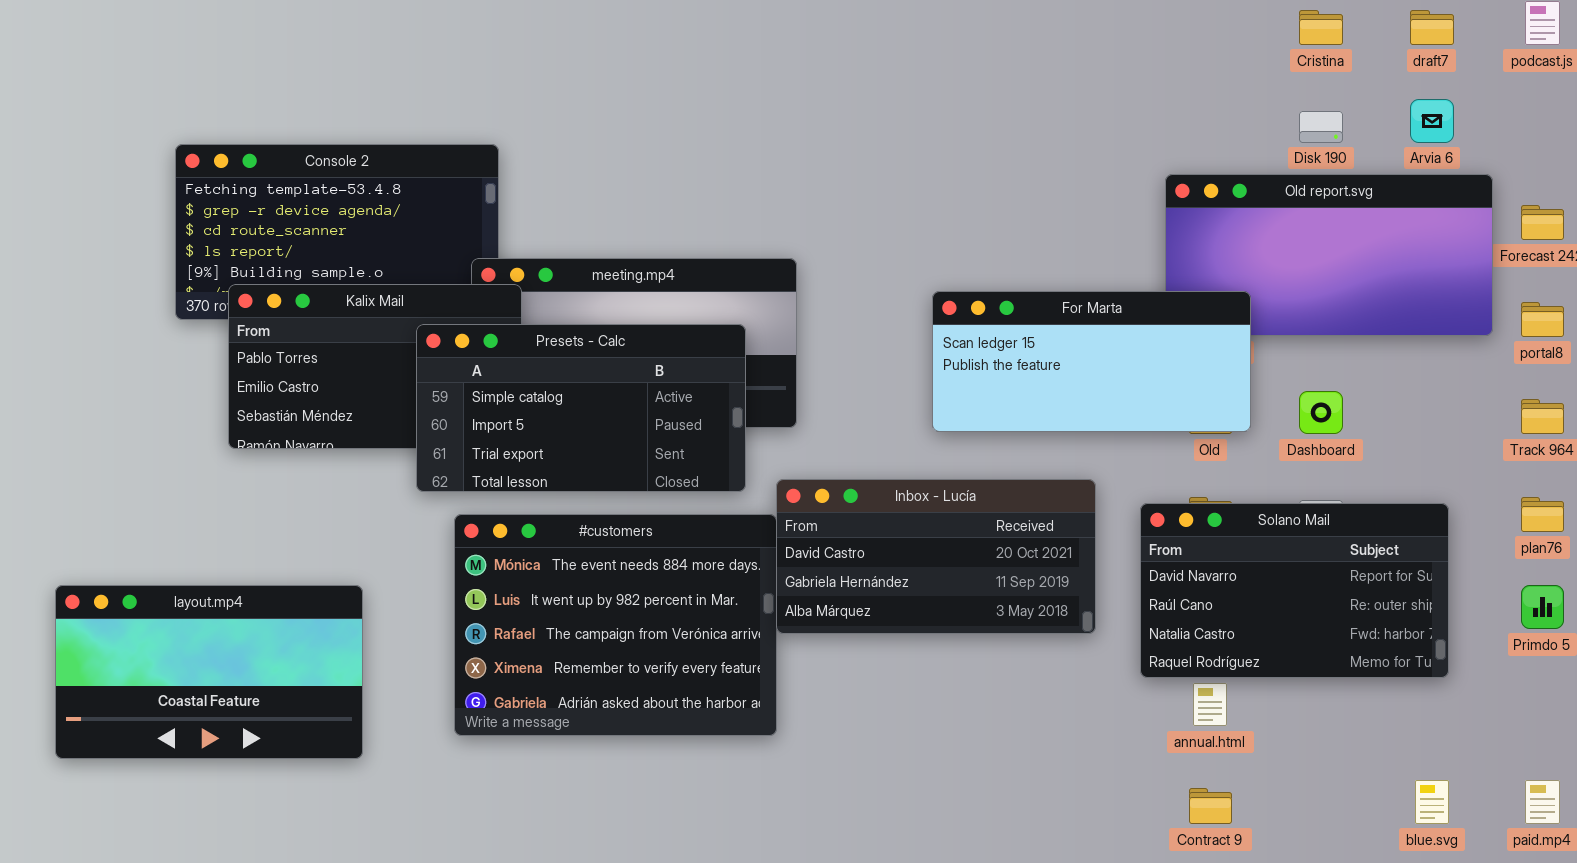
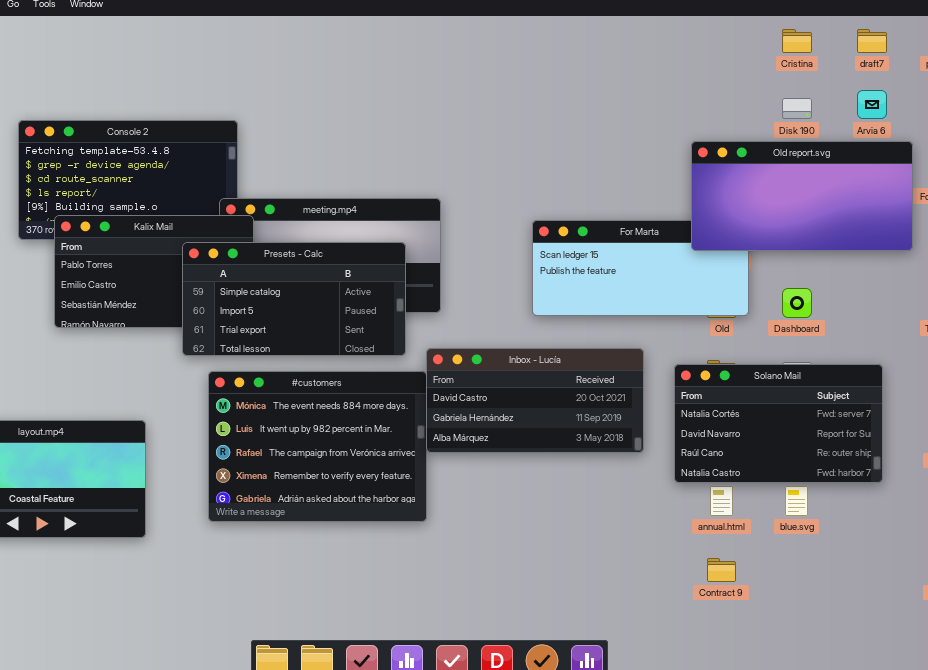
Old report.svg: [1165,174,1493,336] -> [691,141,913,251], raised
Solano Mail: [1140,503,1449,678] -> [674,364,883,483], scrolled up 1 row
blue.svg: [1415,780,1449,824] -> [785,486,808,516], moved

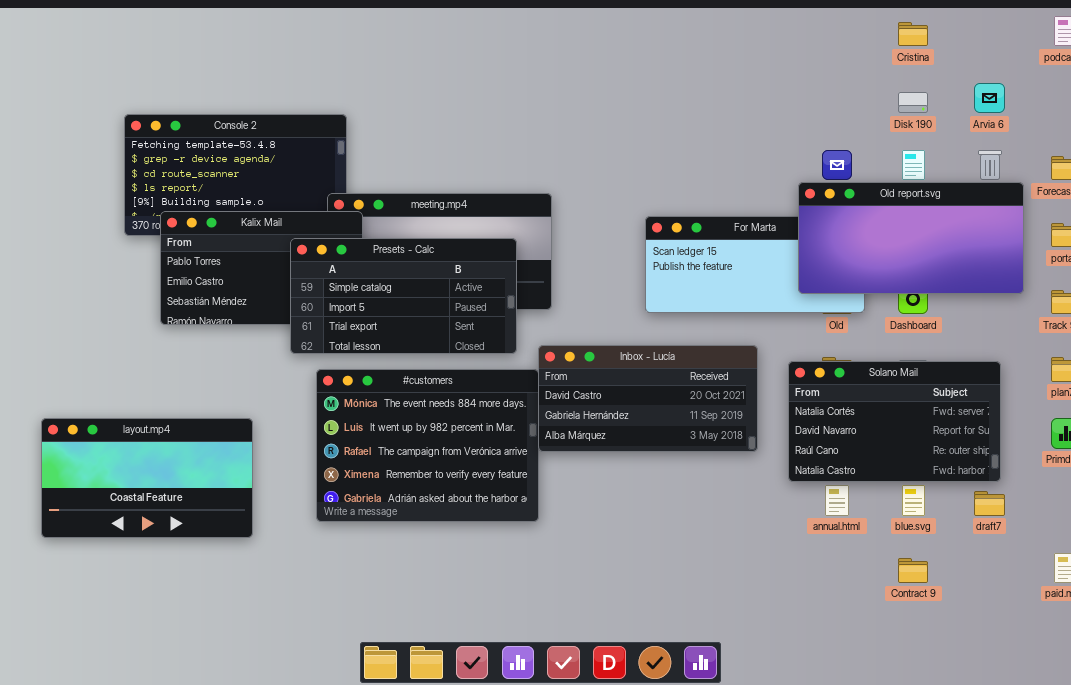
draft7: [857,29,887,53] -> [974,491,1005,516], moved
Old report.svg: [691,141,913,251] -> [798,182,1024,294], moved
Contract 9: [707,558,736,582] -> [898,558,928,583], moved

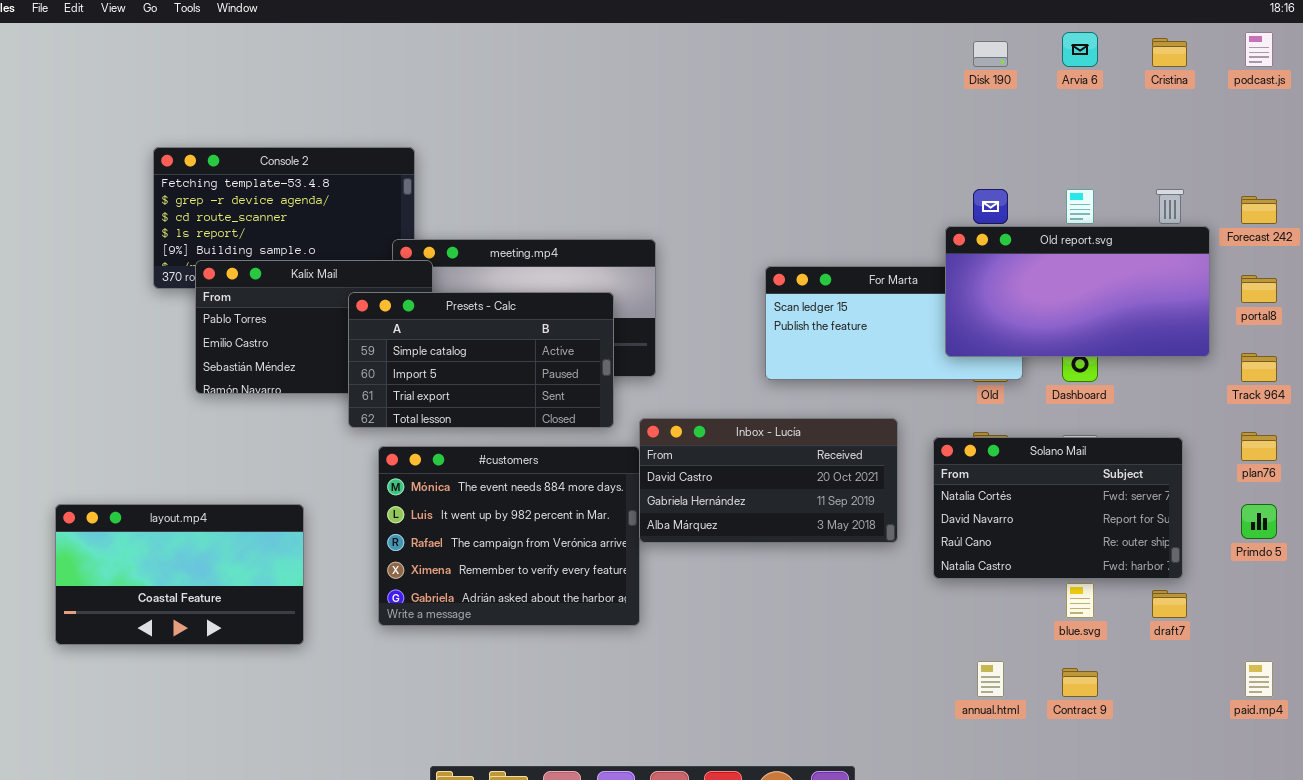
Cristina: [898,22,928,46] -> [1152,38,1187,67], moved
Arvia 6: [974,83,1005,113] -> [1062,32,1098,67], moved
Disk 190: [898,92,928,113] -> [973,41,1008,67], moved
annual.html: [825,485,849,516] -> [977,661,1004,697], moved

